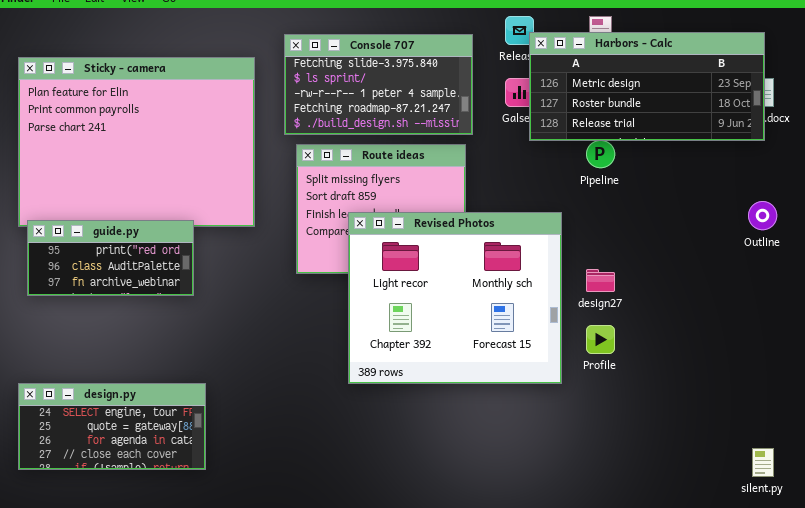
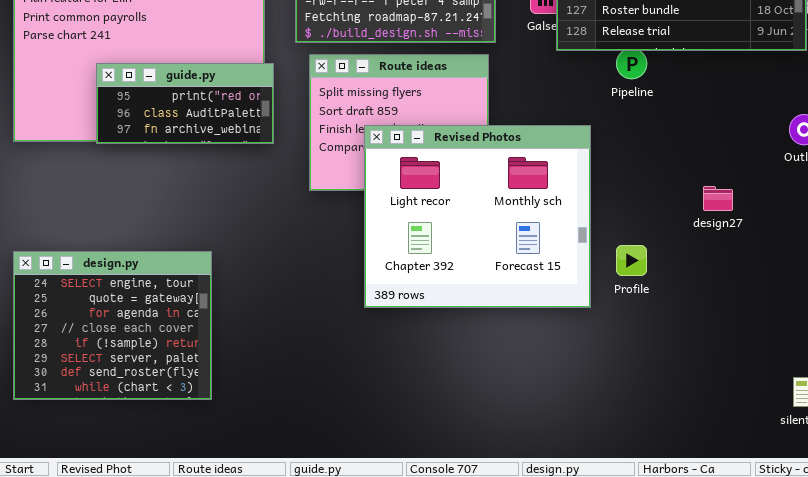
guide.py: [27,220,194,296] -> [96,63,274,144], moved
design27: [586,269,615,292] -> [703,186,733,211], moved
design.py: [18,383,206,470] -> [13,251,212,400], resized

